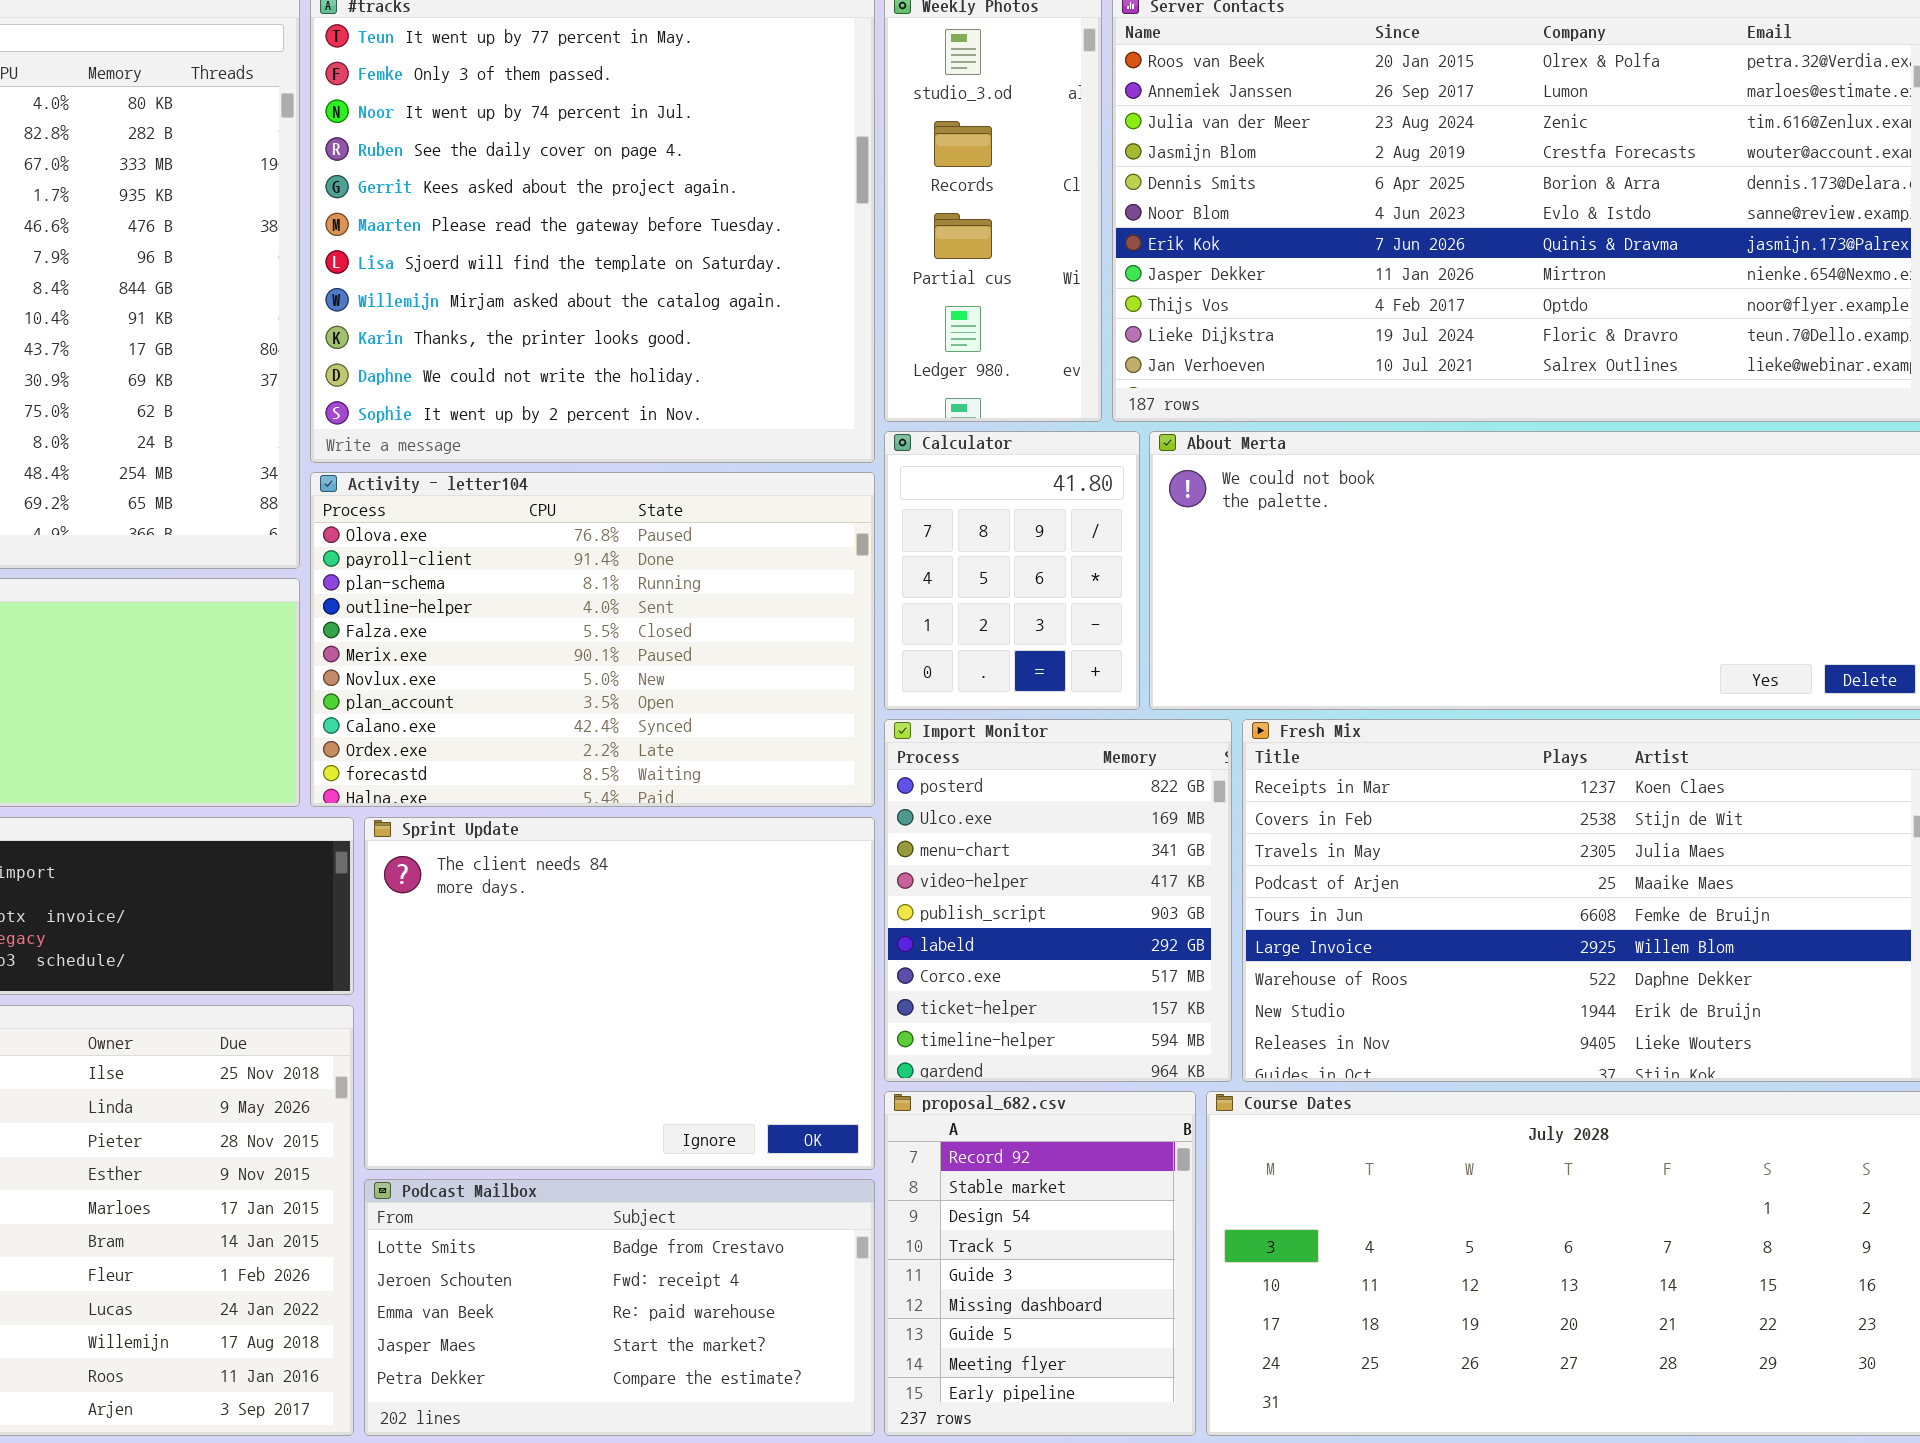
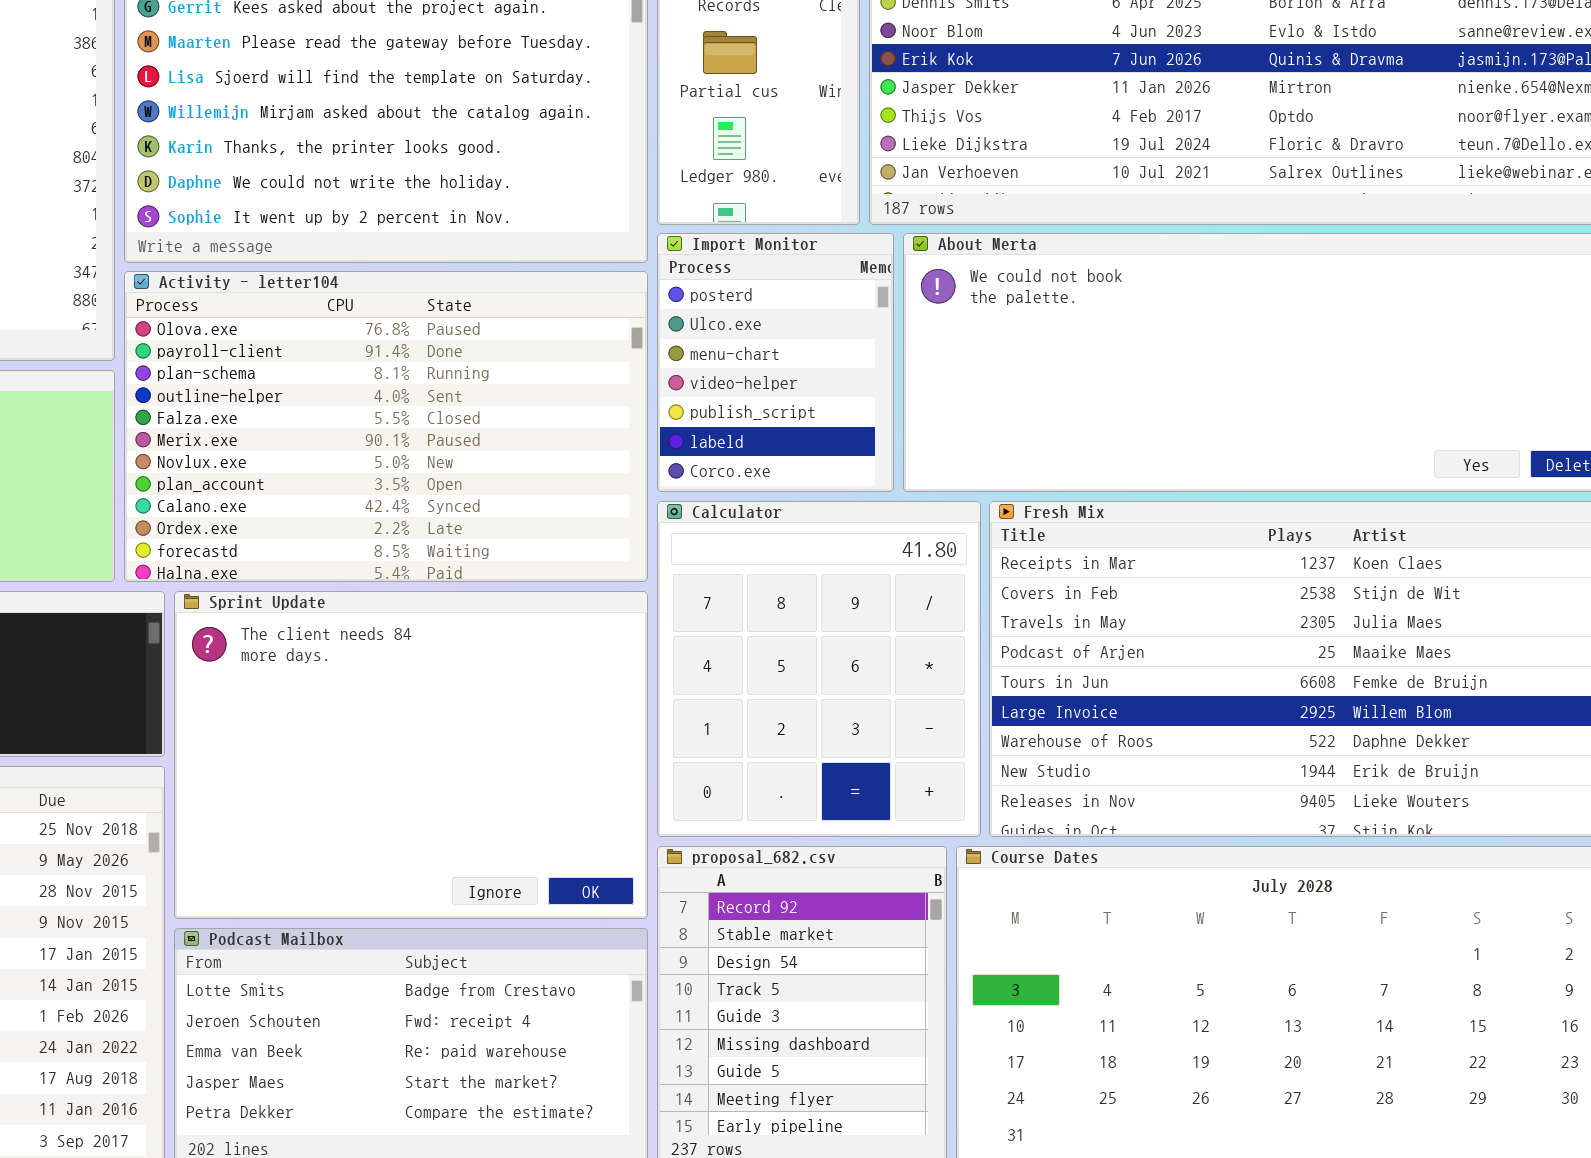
Calculator: [884,431,1140,710] -> [657,501,981,837], moved, resized
Import Monitor: [884,719,1232,1082] -> [657,233,894,492], moved, resized

